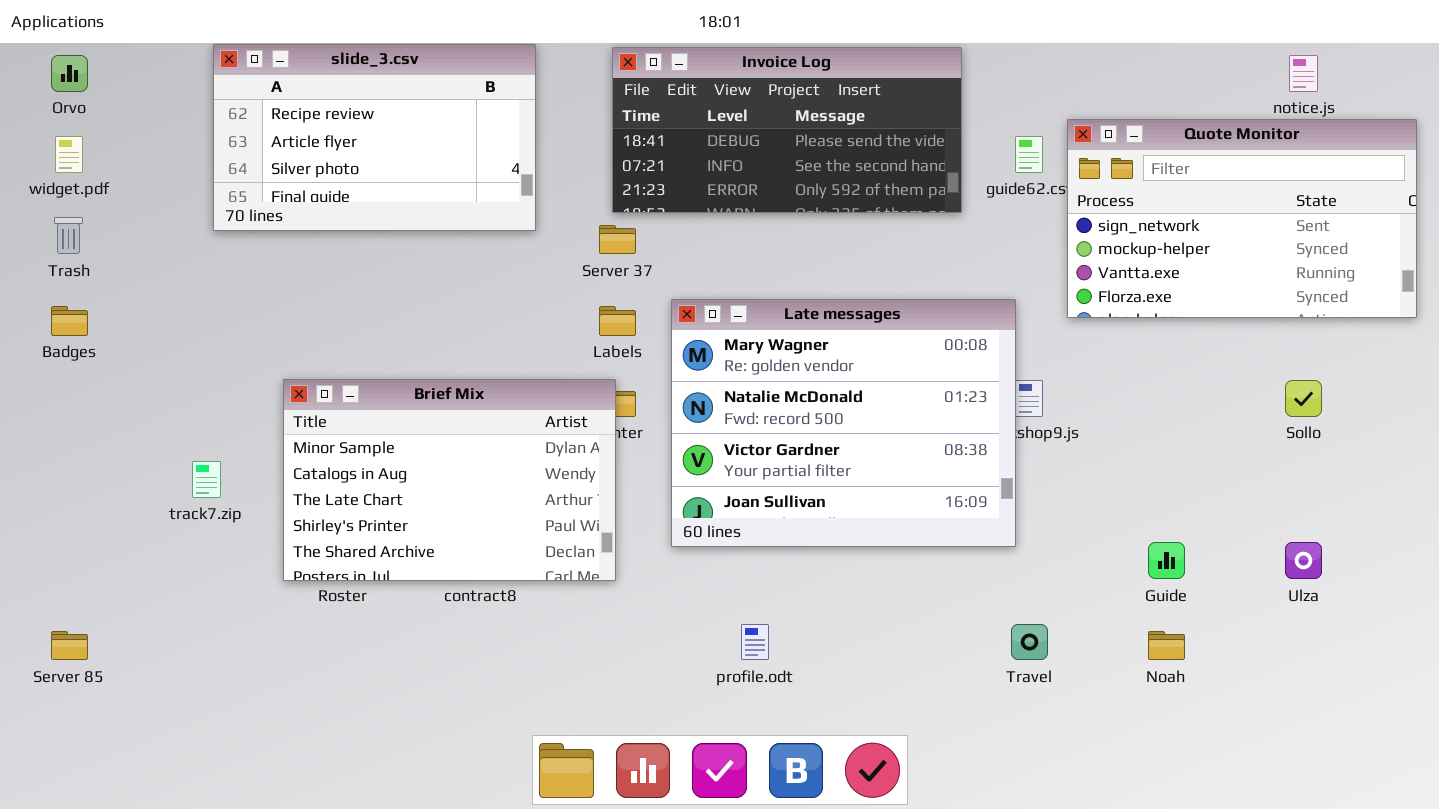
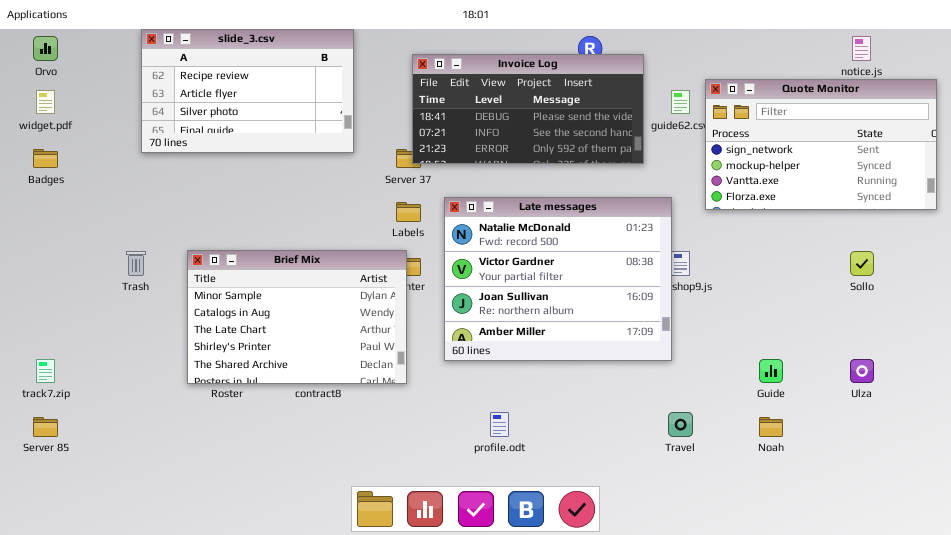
Invoice Log: [612,47,962,213] -> [412,54,644,164], moved
Trash: [54,217,83,254] -> [126,251,146,276], moved
Late messages: [671,299,1016,547] -> [444,197,672,361], scrolled down 1 row
Badges: [51,306,88,336] -> [33,149,58,168], moved
track7.zip: [192,461,221,498] -> [36,359,55,383], moved

